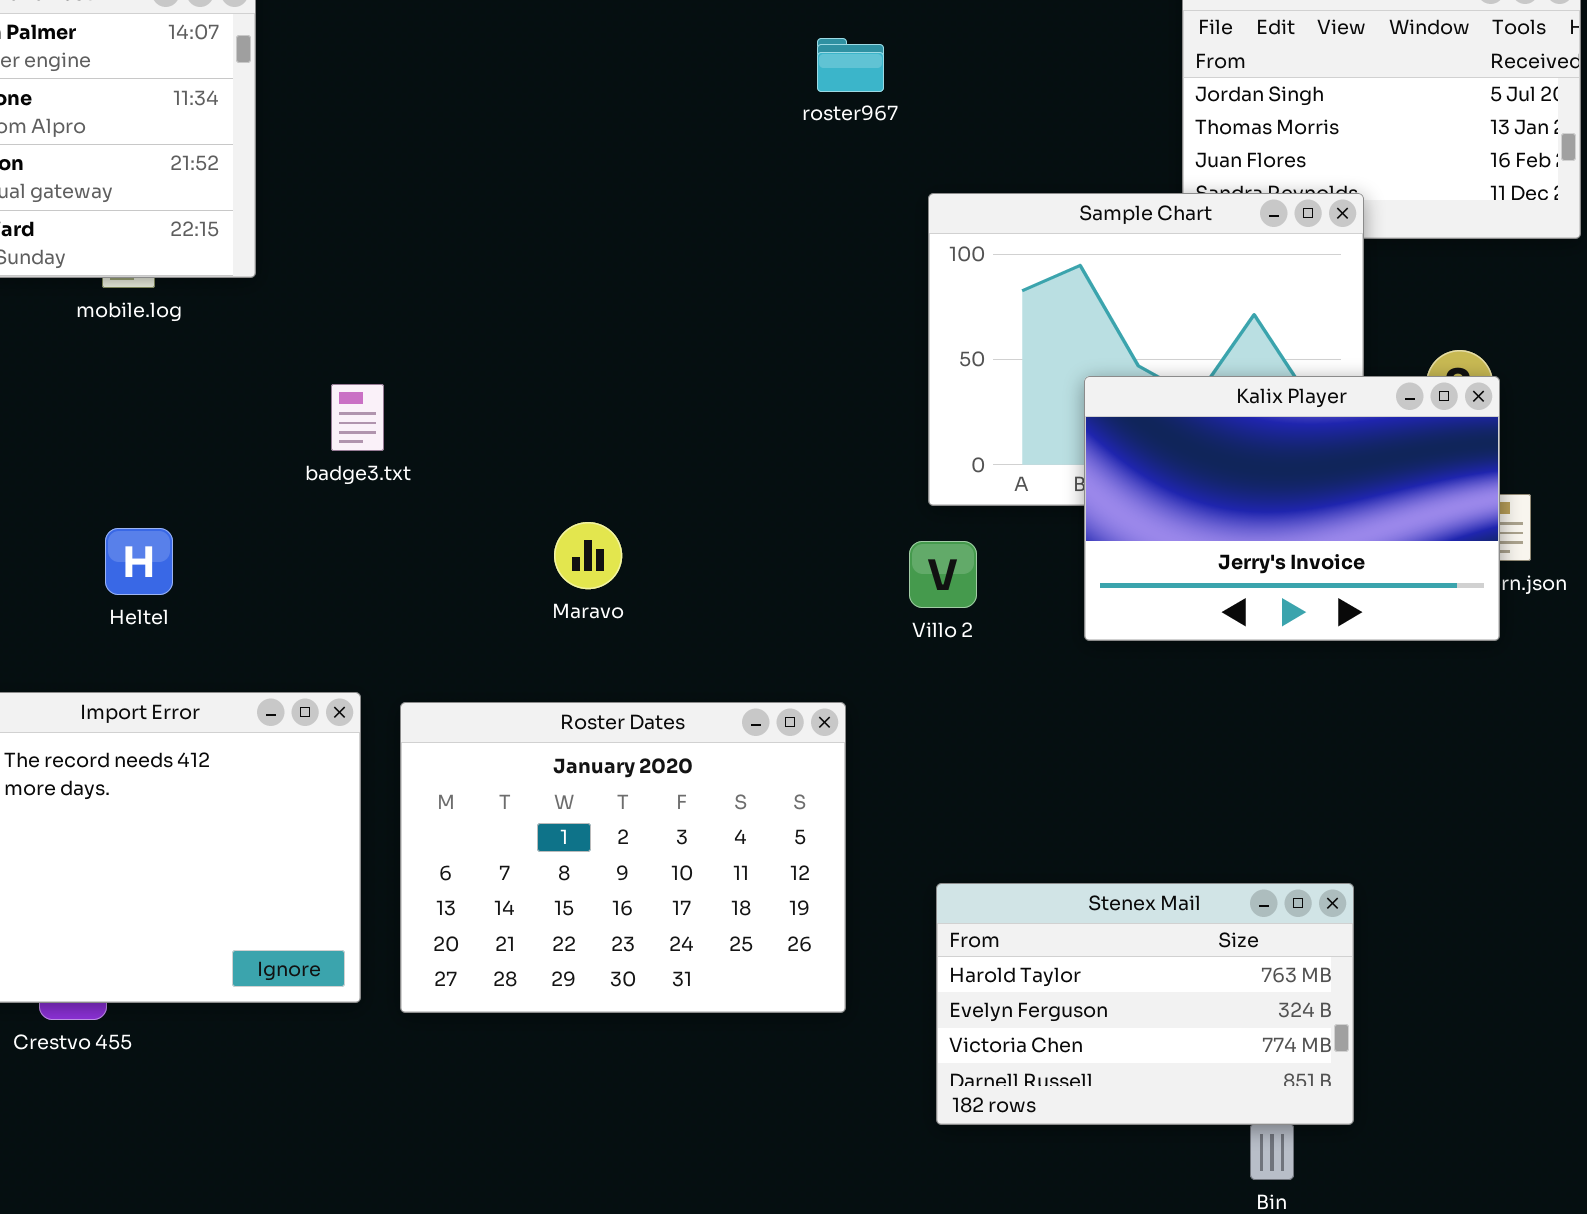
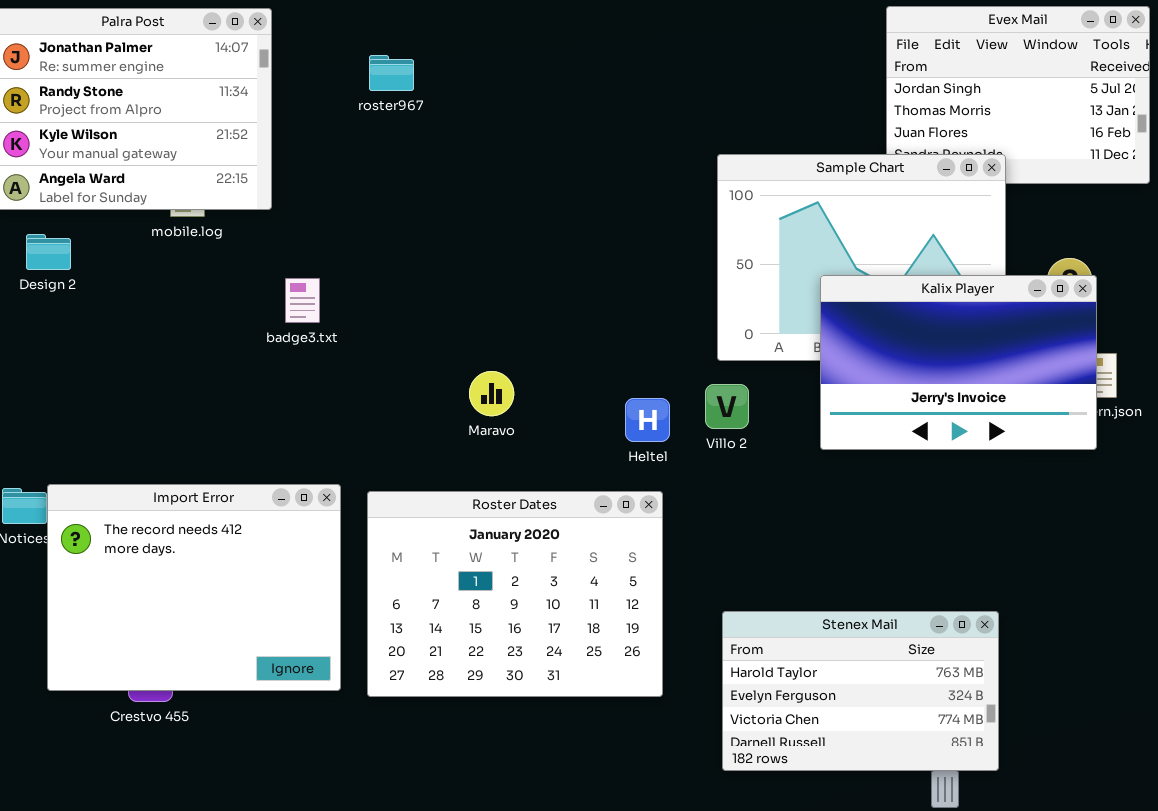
roster967: [817,38,884,92] -> [369,55,414,91], moved
badge3.txt: [331,384,384,451] -> [285,278,320,323], moved
Heltel: [105,528,173,595] -> [625,398,670,442], moved

